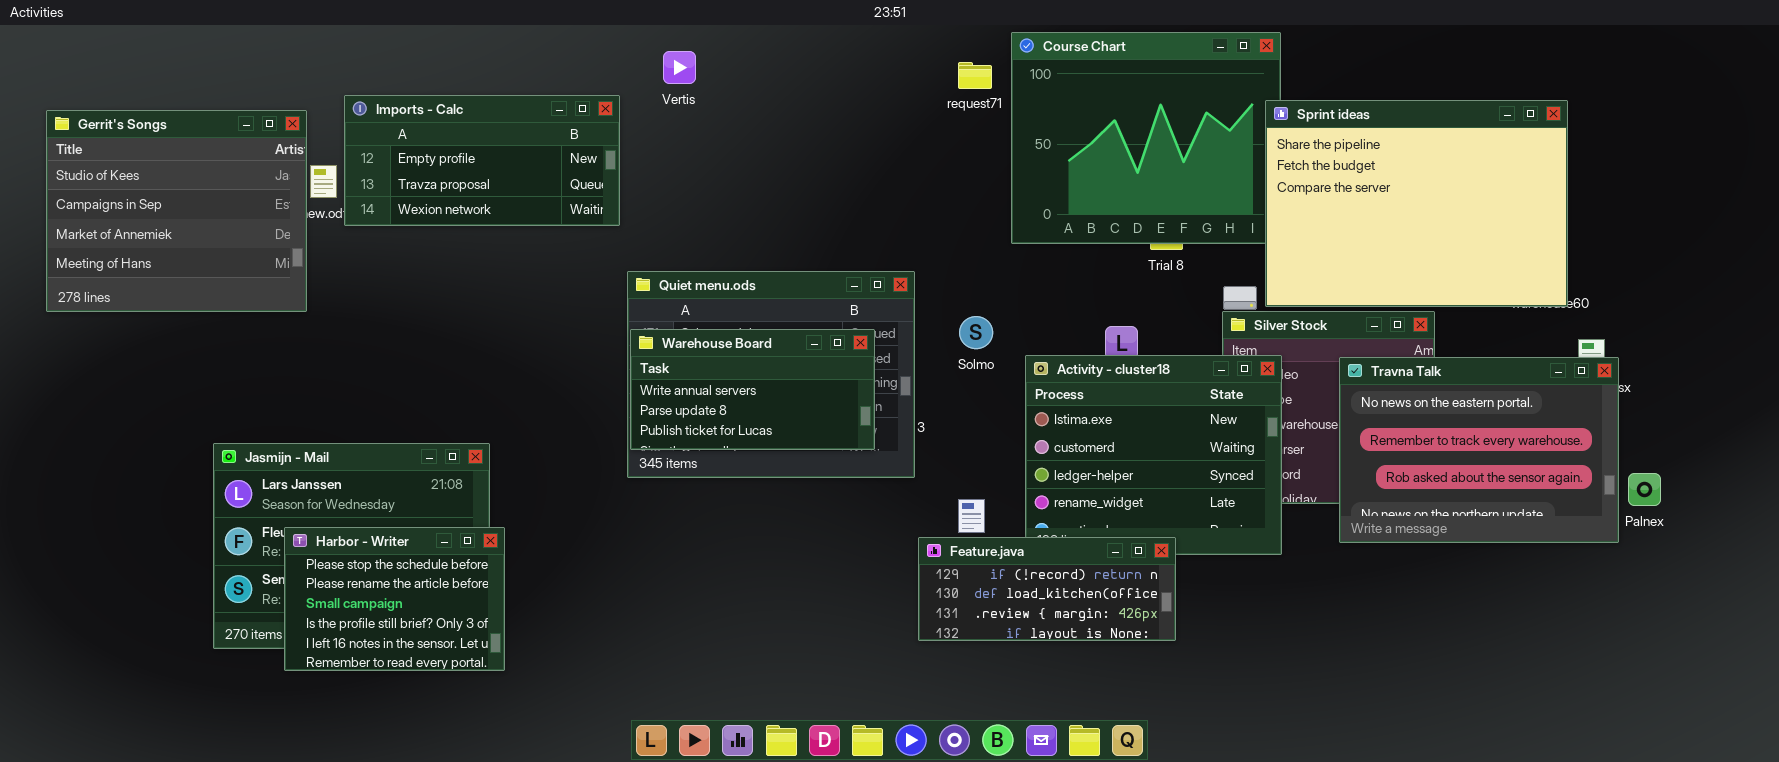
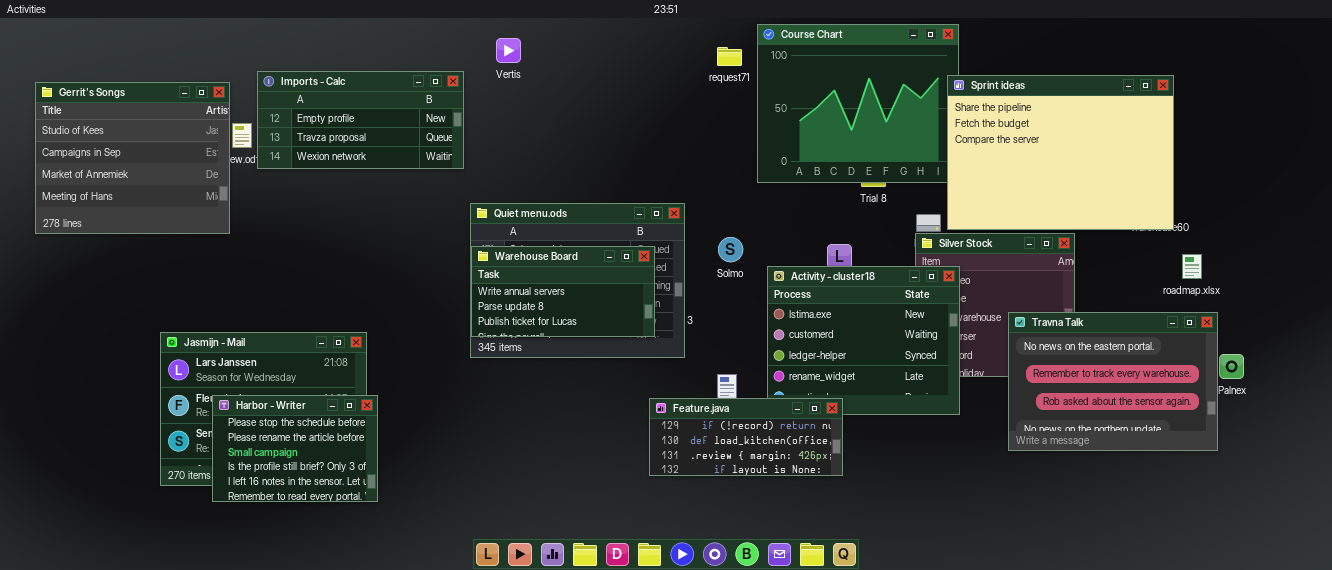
Travna Talk: [1339,357,1619,543] -> [1008,312,1218,451], moved
Feature.java: [918,537,1176,641] -> [649,398,843,476], moved

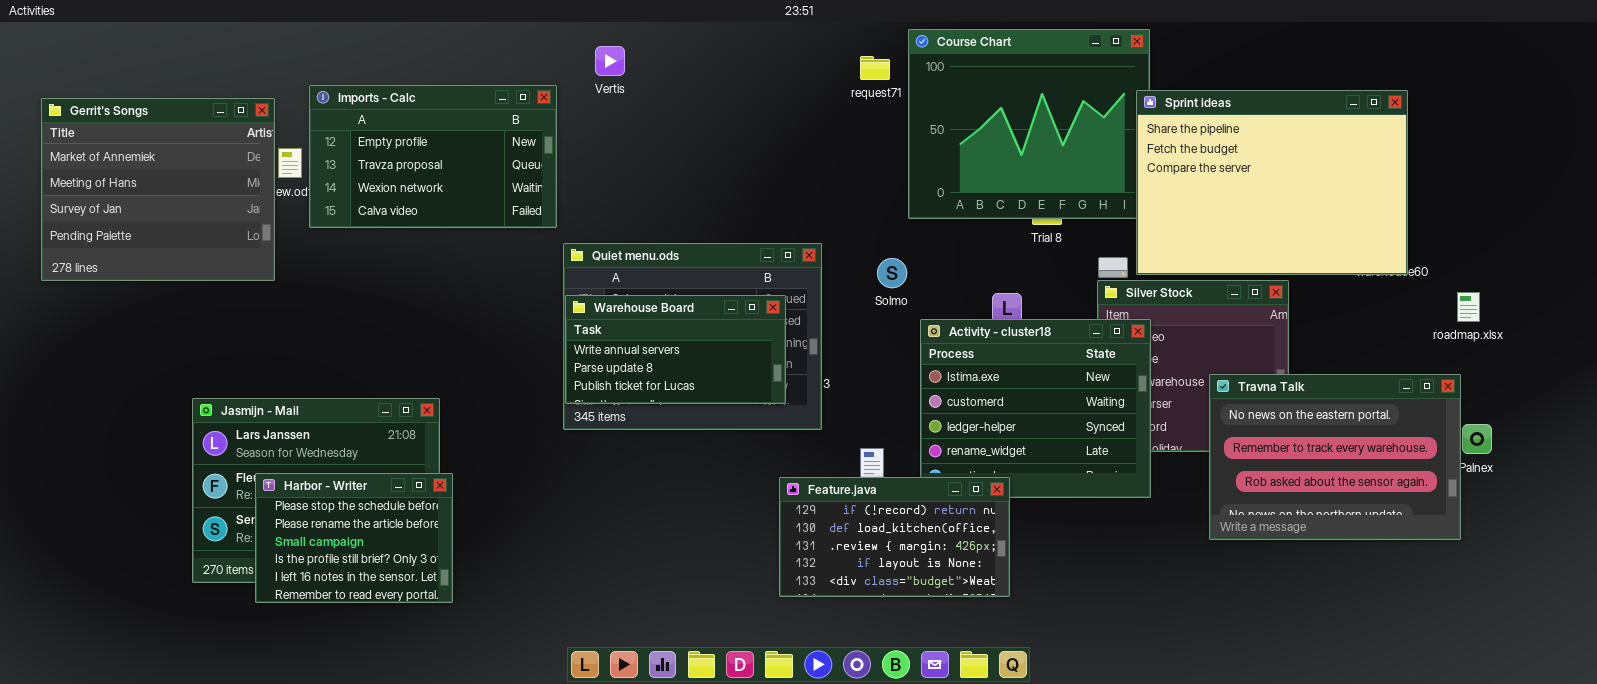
Imports - Calc: [257,71,464,169] -> [309,85,557,228], resized
Gerrit's Songs: [35,82,230,234] -> [41,98,275,281], scrolled down 2 rows
Solmo: [718,237,743,262] -> [877,258,907,288], moved
roadmap.xlsx: [1182,254,1202,279] -> [1457,292,1480,322], moved
Feature.java: [649,398,843,476] -> [779,477,1010,597], resized

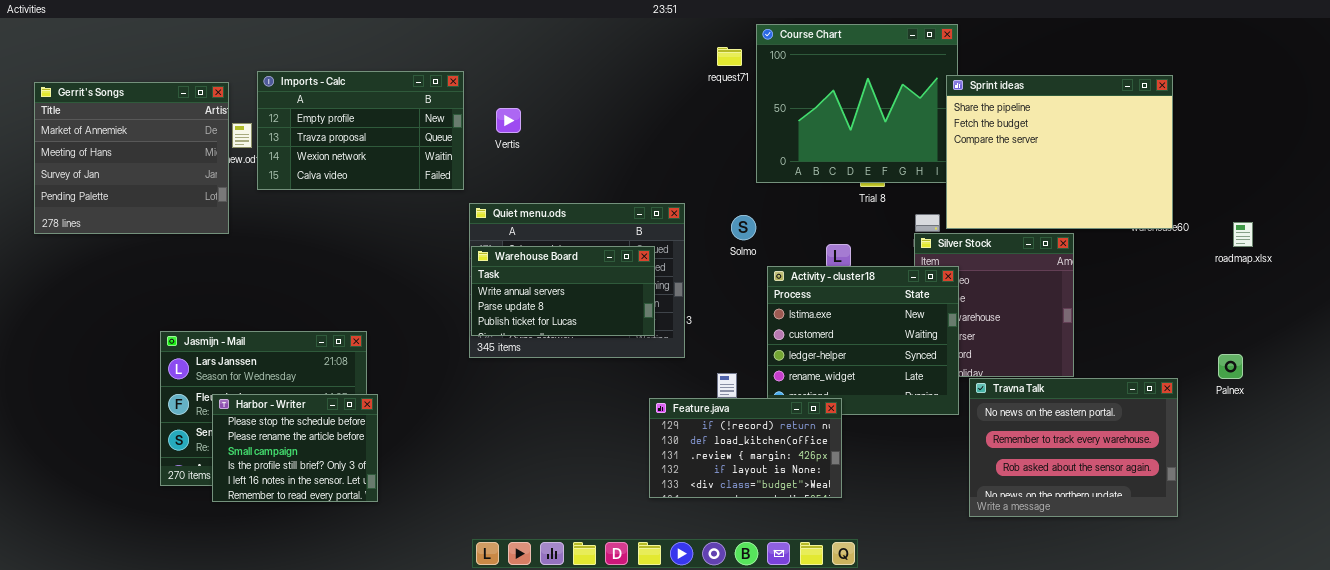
Vertis: [595,46,625,76] -> [496,108,521,133], moved
roadmap.xlsx: [1457,292,1480,322] -> [1233,222,1253,247], moved
Travna Talk: [1209,374,1461,540] -> [969,378,1178,517], moved

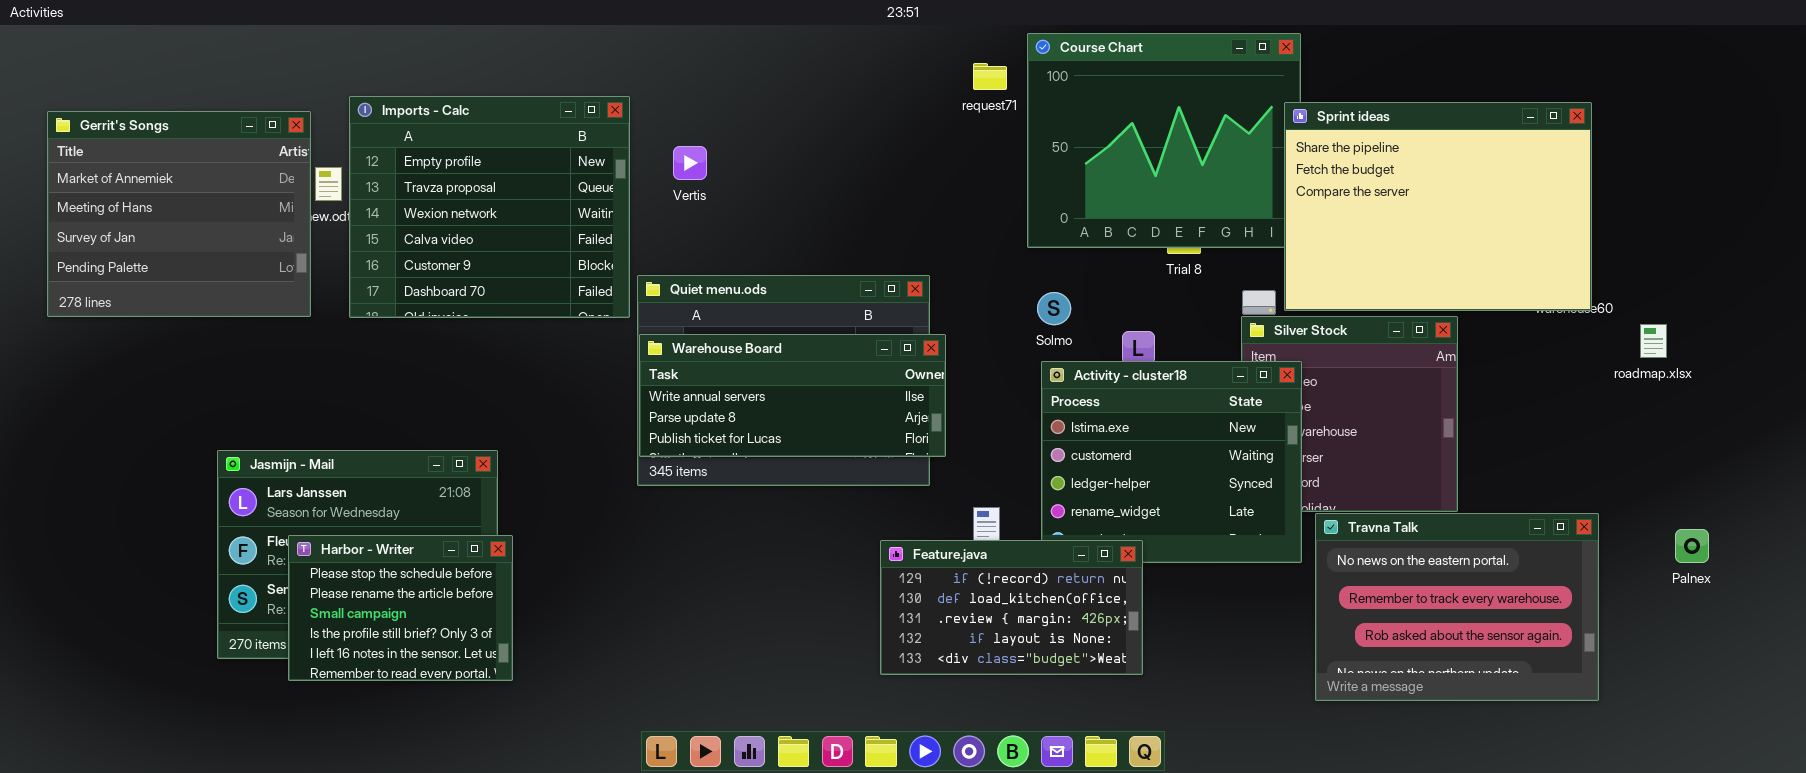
Imports - Calc: [257,71,464,190] -> [349,96,630,318], resized
Solmo: [731,215,756,240] -> [1037,292,1071,325], moved
roadmap.xlsx: [1233,222,1253,247] -> [1640,324,1667,358], moved
Warehouse Board: [471,246,655,336] -> [639,334,946,457], resized
Palnex: [1218,354,1243,379] -> [1675,529,1709,563], moved

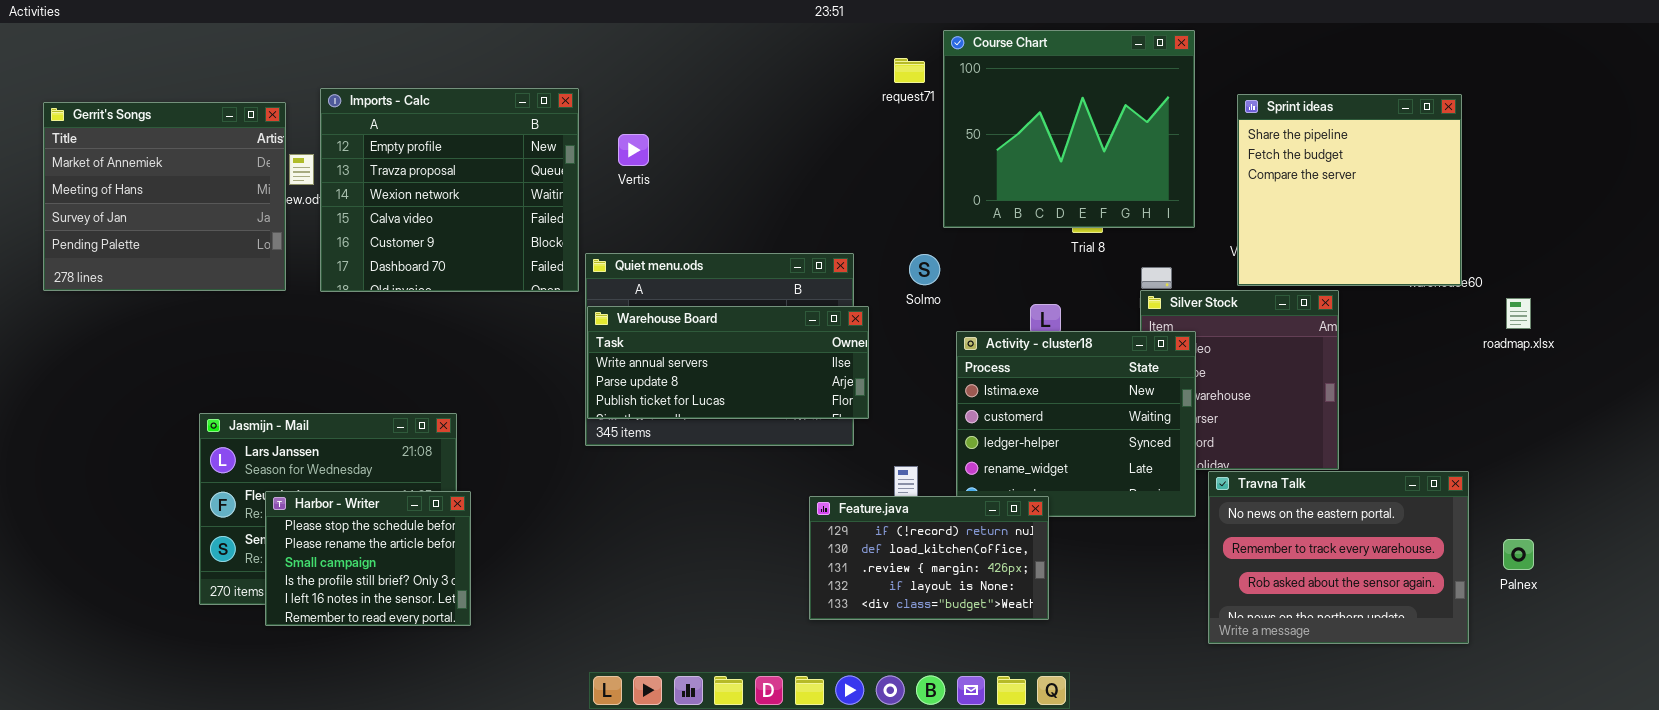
Sprint ideas: [1284,102,1592,311] -> [1237,94,1462,286], resized
Solmo: [1037,292,1071,325] -> [909,254,940,285], moved
Palnex: [1675,529,1709,563] -> [1503,539,1534,570], moved

